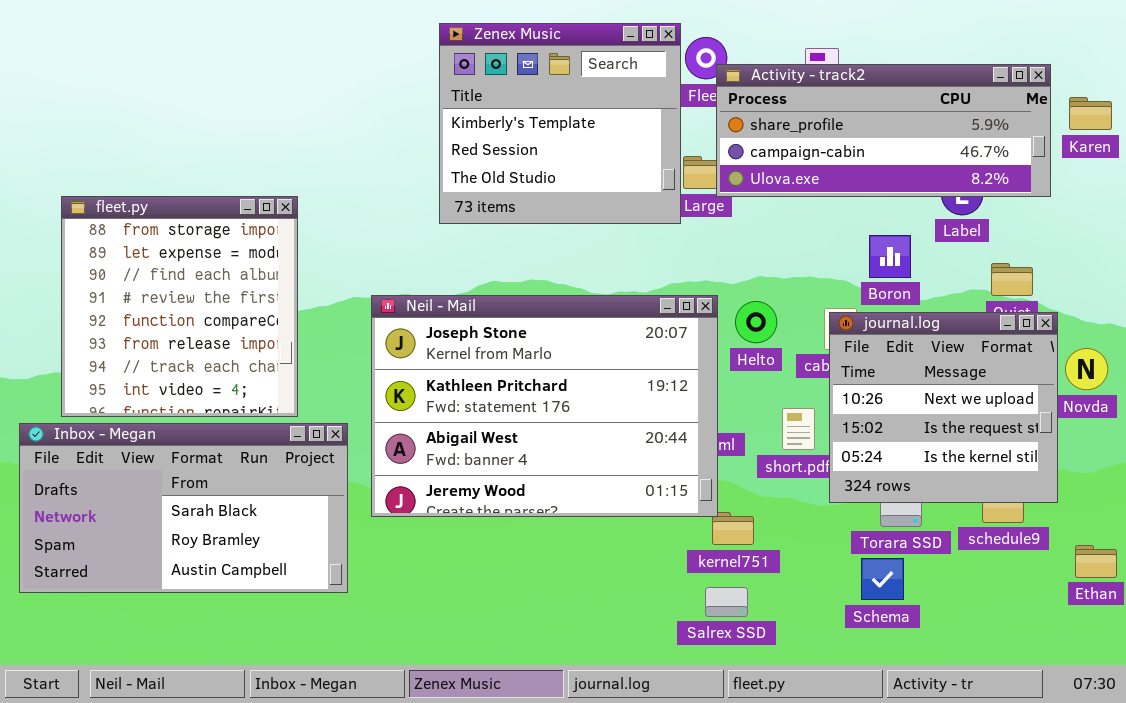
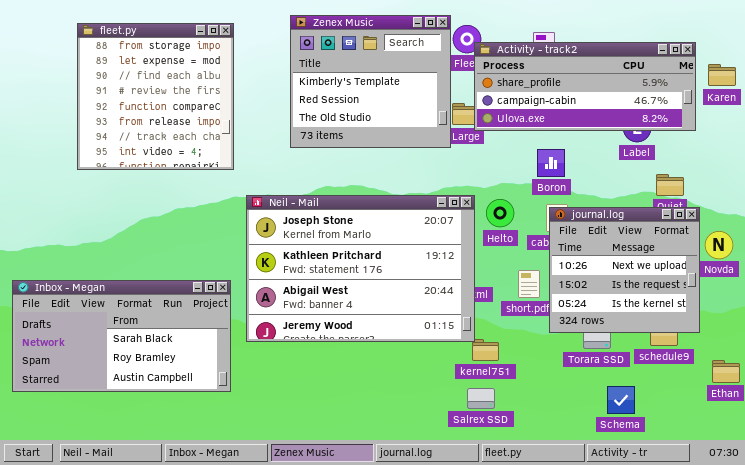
fleet.py: [61,196,298,417] -> [77,23,234,170], moved
Boron: [869,235,911,278] -> [537,149,565,177], moved
Schema: [861,558,904,600] -> [607,386,635,414], moved

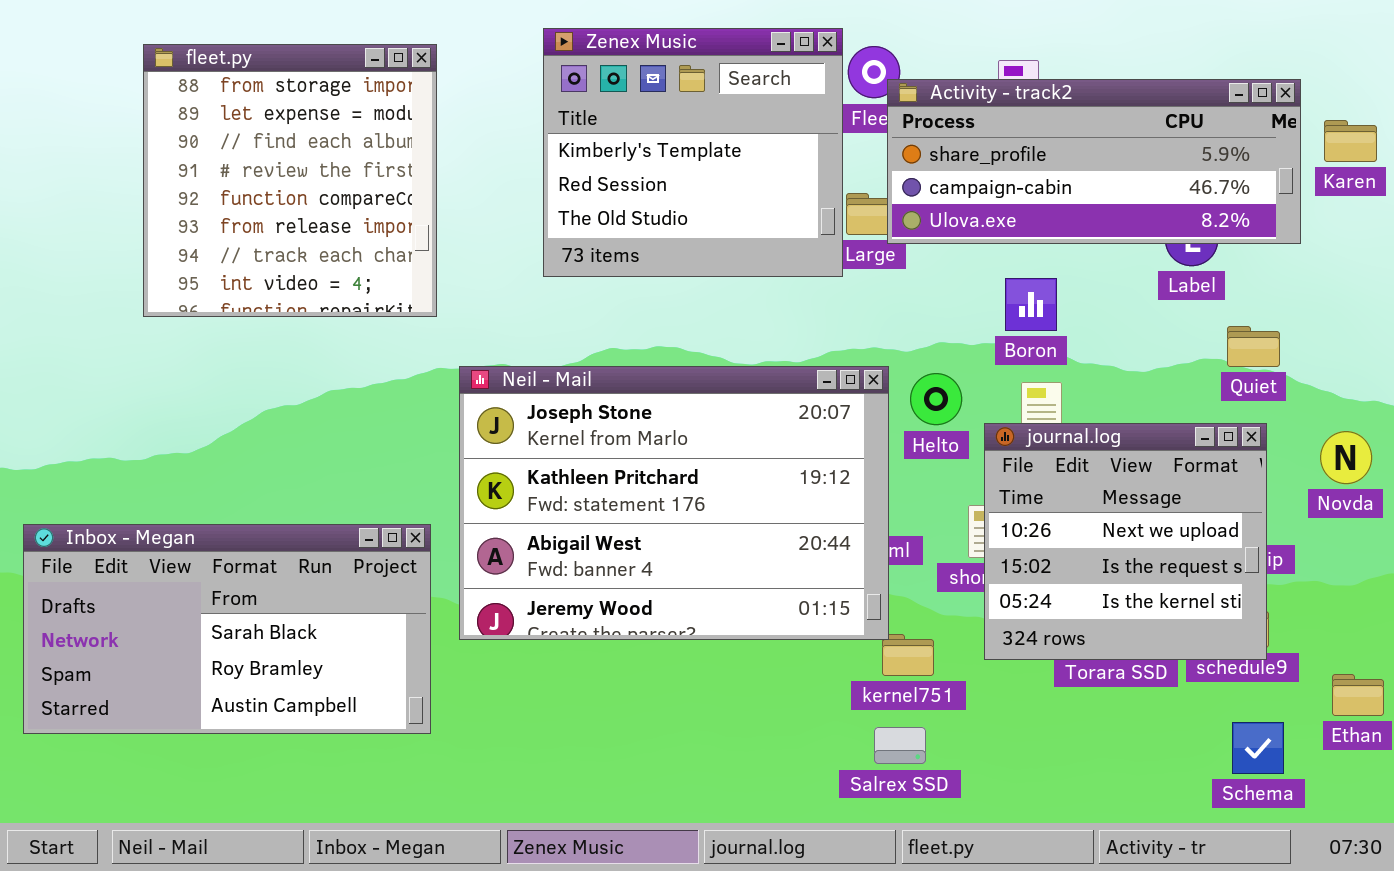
journal.log: [549,207,700,333] -> [984,423,1267,660], moved
Schema: [607,386,635,414] -> [1232,722,1284,774], moved

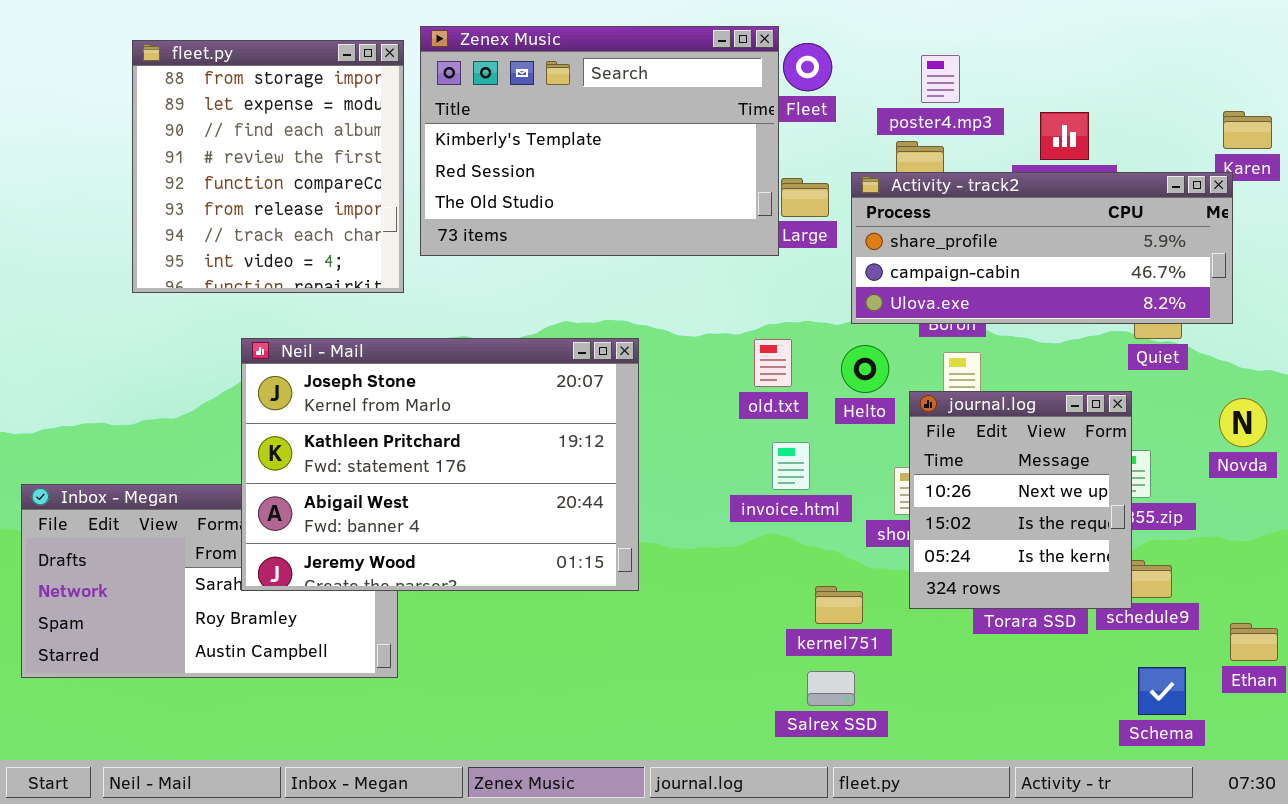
Zenex Music: [543,28,843,277] -> [420,26,779,256], resized
Activity - track2: [887,79,1301,244] -> [851,172,1233,324], moved
Neil - Mail: [459,366,889,640] -> [241,338,639,591], moved
journal.log: [984,423,1267,660] -> [909,391,1132,609], resized

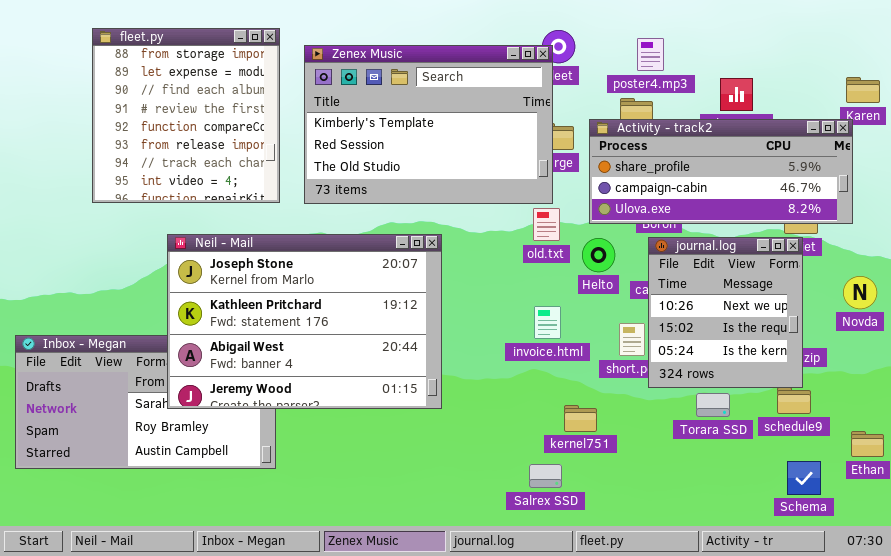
Zenex Music: [420,26,779,256] -> [304,45,553,204], moved
old.txt: [754,339,792,387] -> [533,208,560,241], moved
journal.log: [909,391,1132,609] -> [648,237,803,388], moved
Salrex SSD: [807,671,855,706] -> [529,464,562,488], moved

